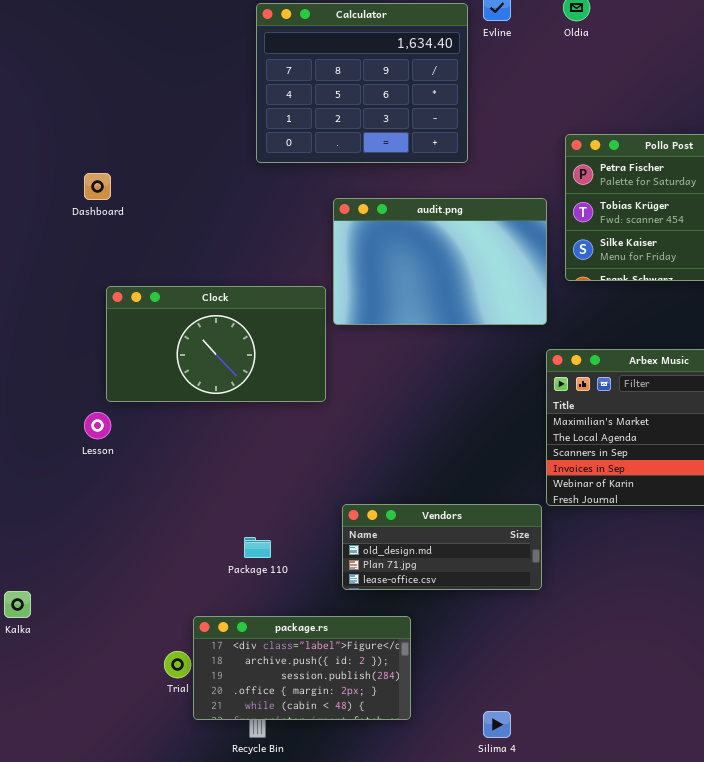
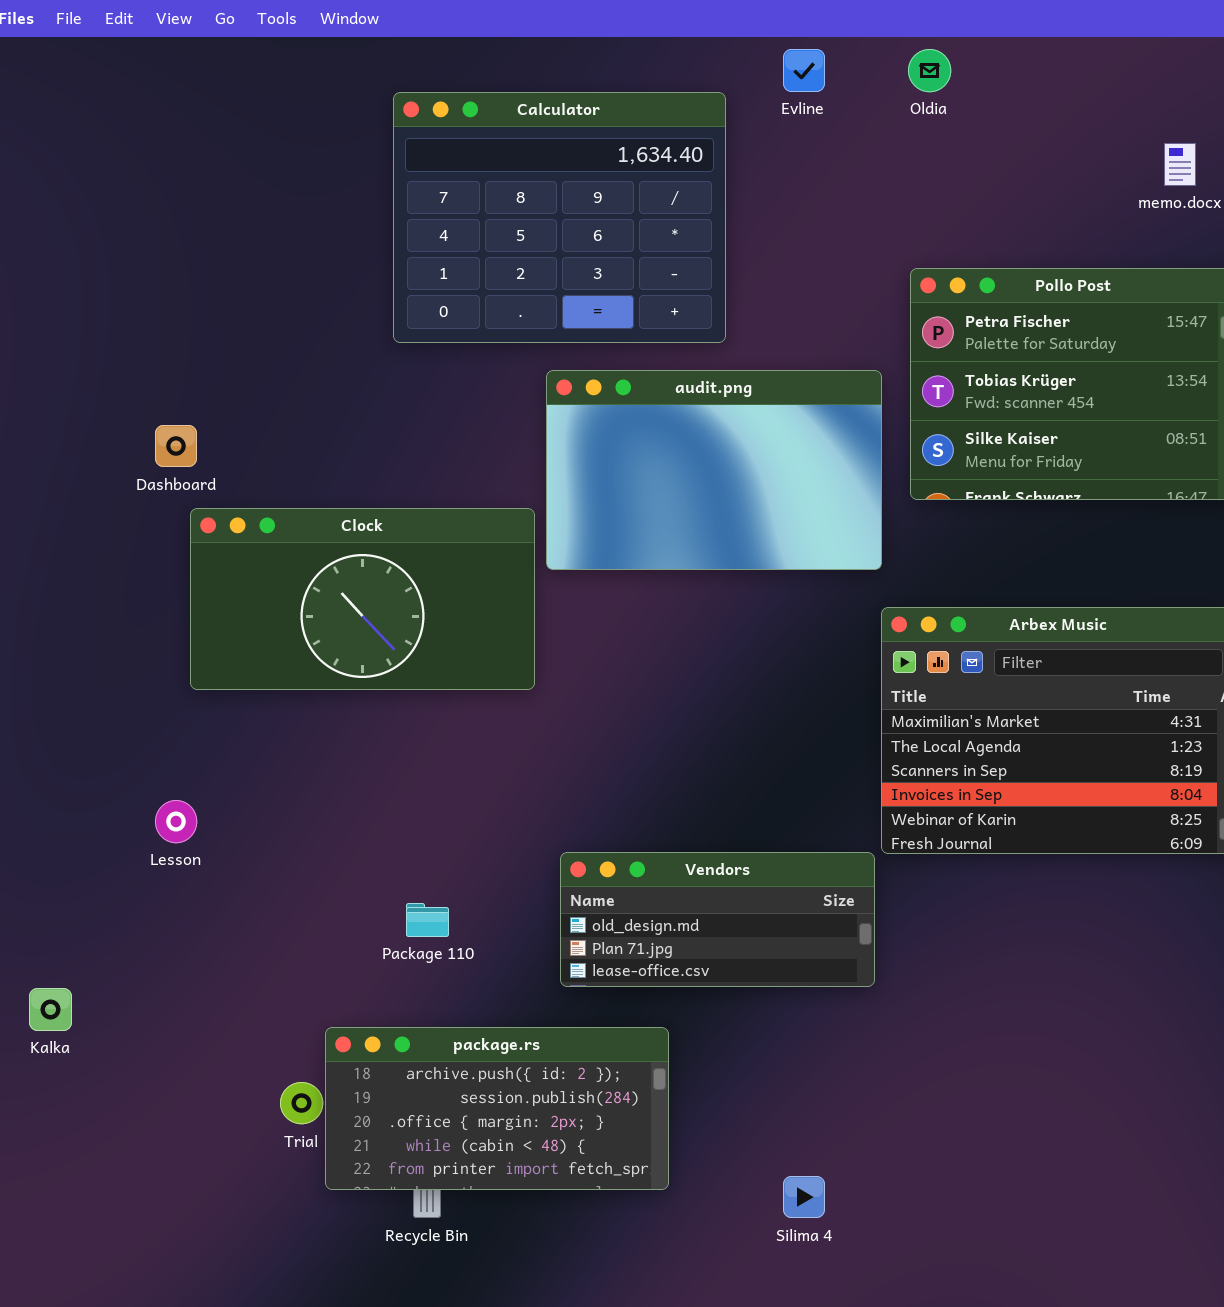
Calculator: [256,3,468,163] -> [393,92,726,343], moved
Dashboard: [84,173,111,200] -> [155,425,197,467], moved
Lesson: [84,412,111,439] -> [155,800,197,843], moved
package.rs: [193,616,411,720] -> [325,1027,669,1190], scrolled down 1 row

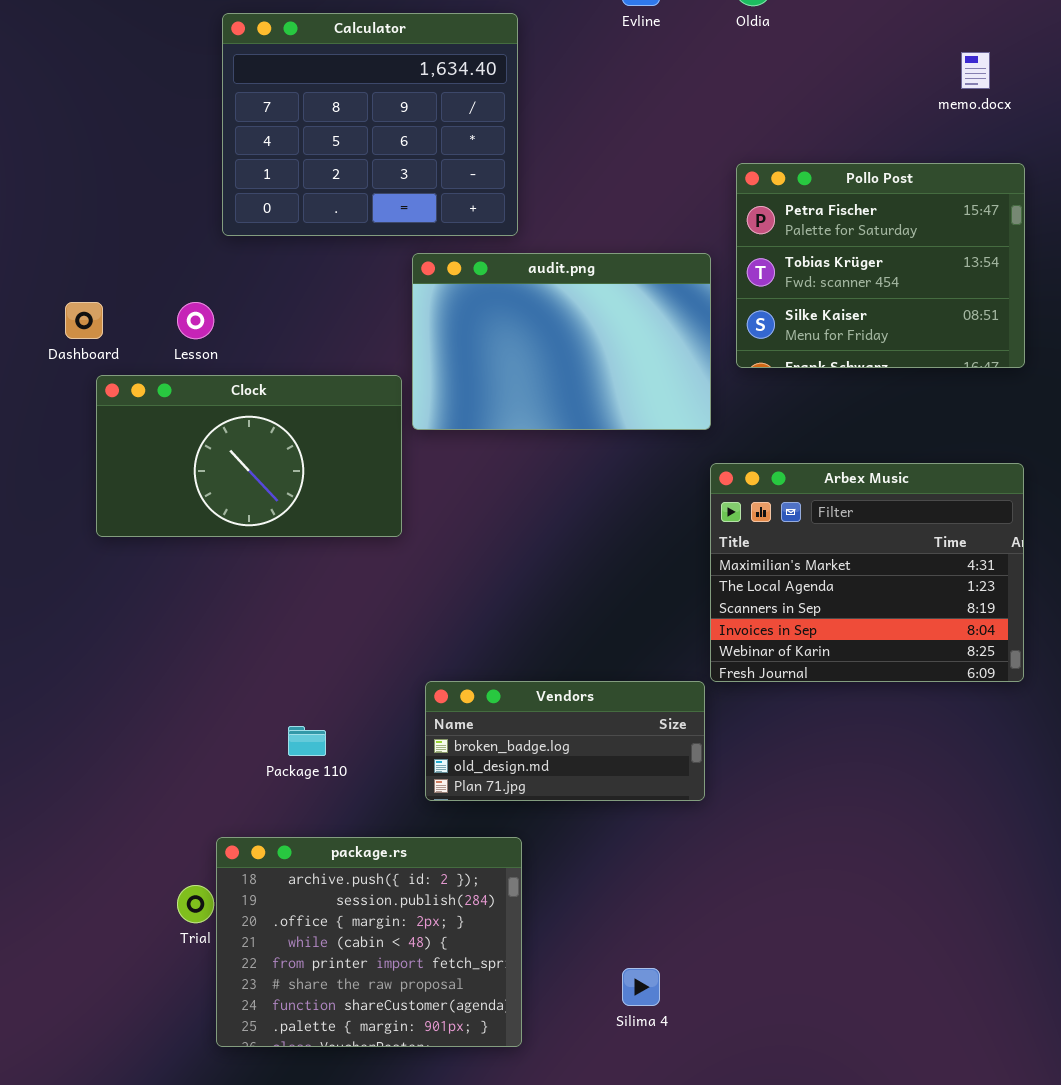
Calculator: [393,92,726,343] -> [222,13,518,236], moved
Lesson: [155,800,197,843] -> [177,302,214,339], moved
Vendors: [560,852,875,987] -> [425,681,705,801], scrolled up 1 row
package.rs: [325,1027,669,1190] -> [216,837,522,1047], resized

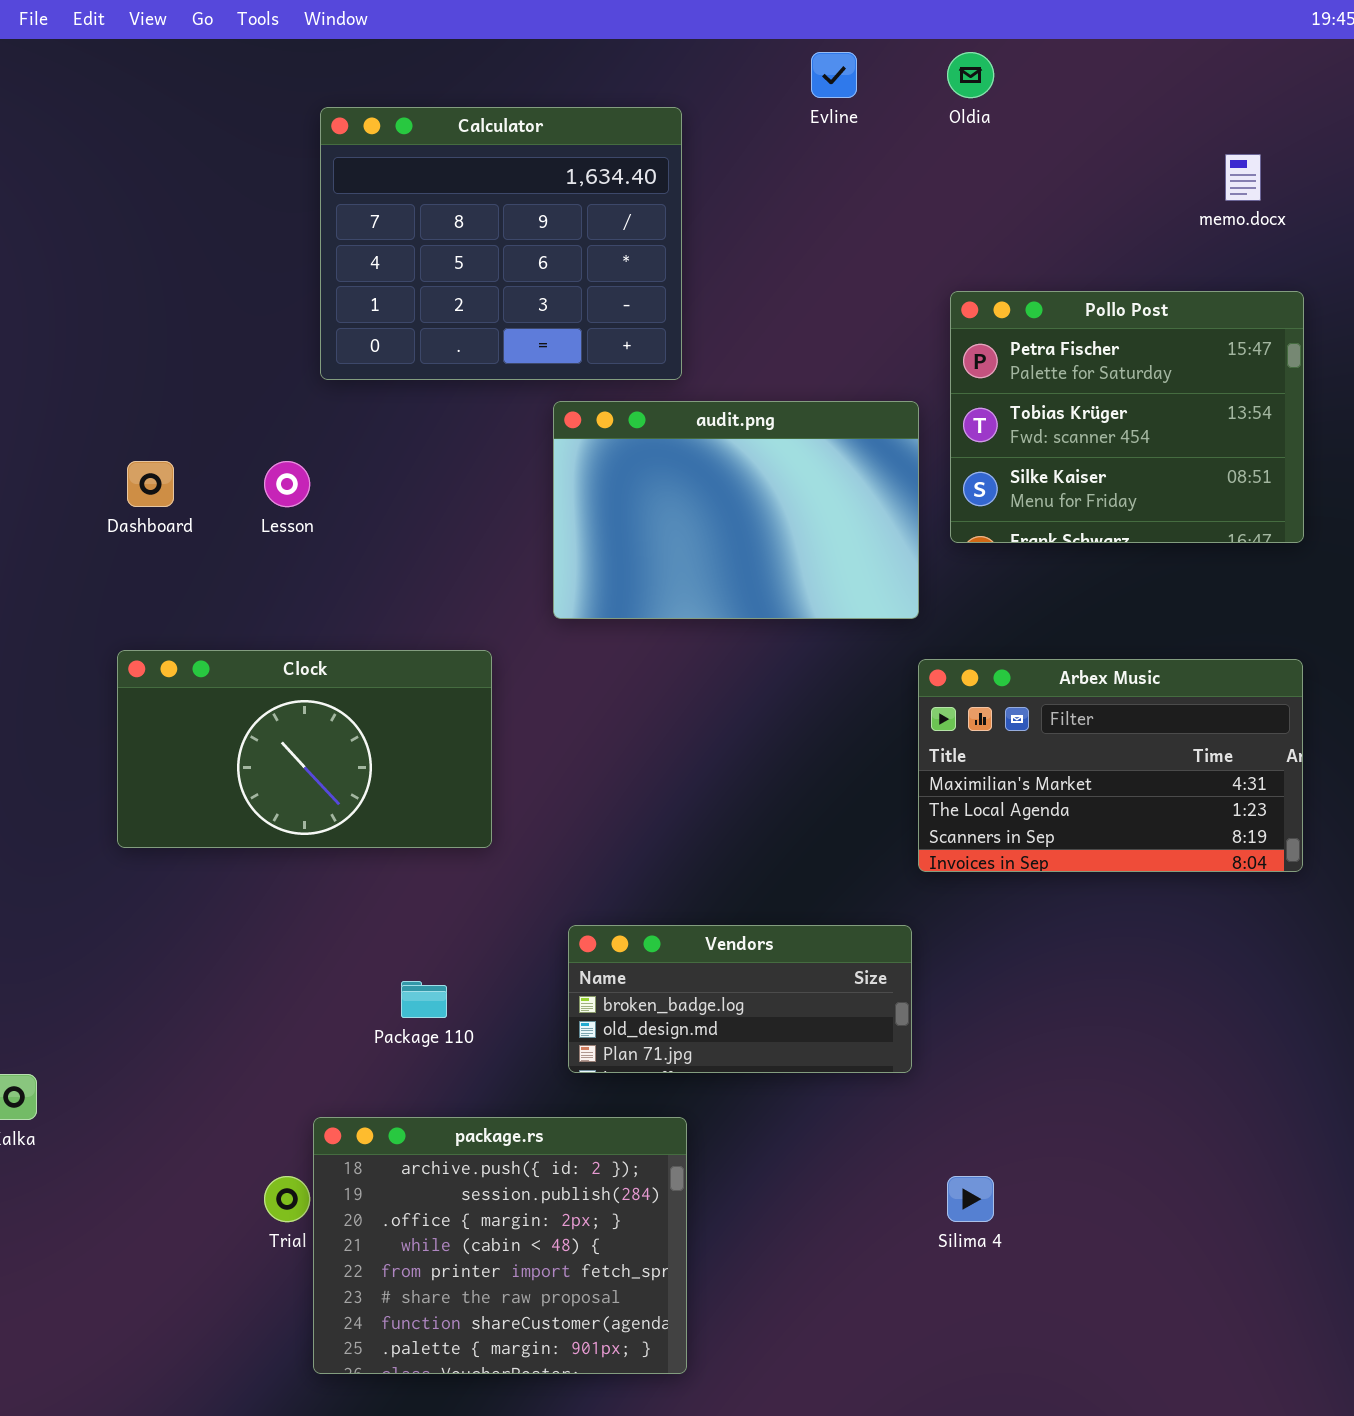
Clock: [96,375,402,537] -> [117,650,492,848], moved
Arbex Music: [710,463,1024,682] -> [918,659,1303,872], resized
Silima 4: [622,968,660,1006] -> [947,1176,994,1222], moved

